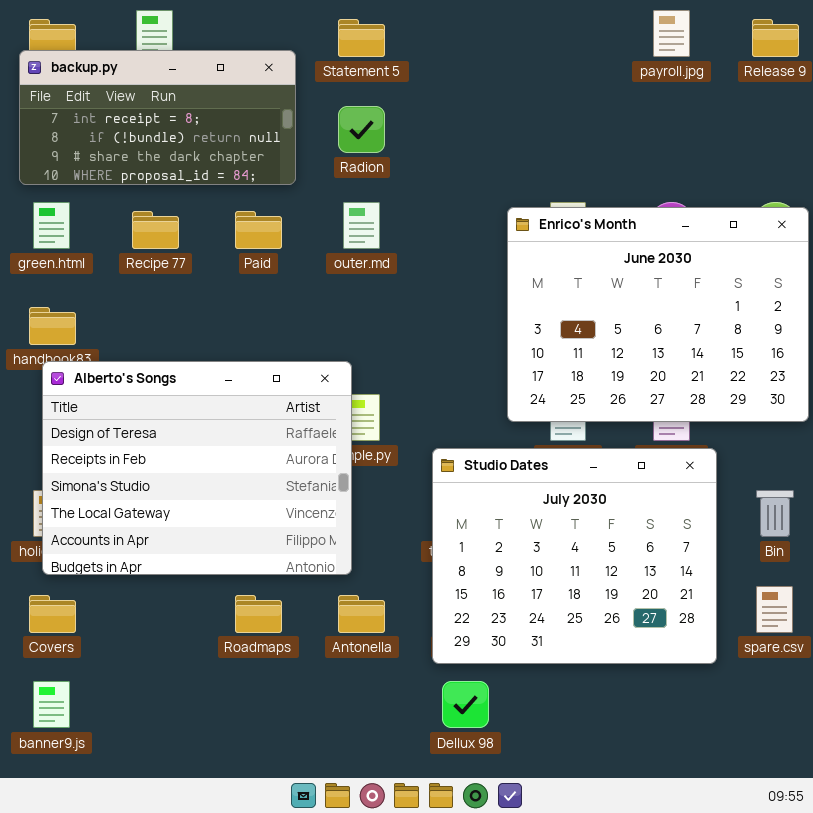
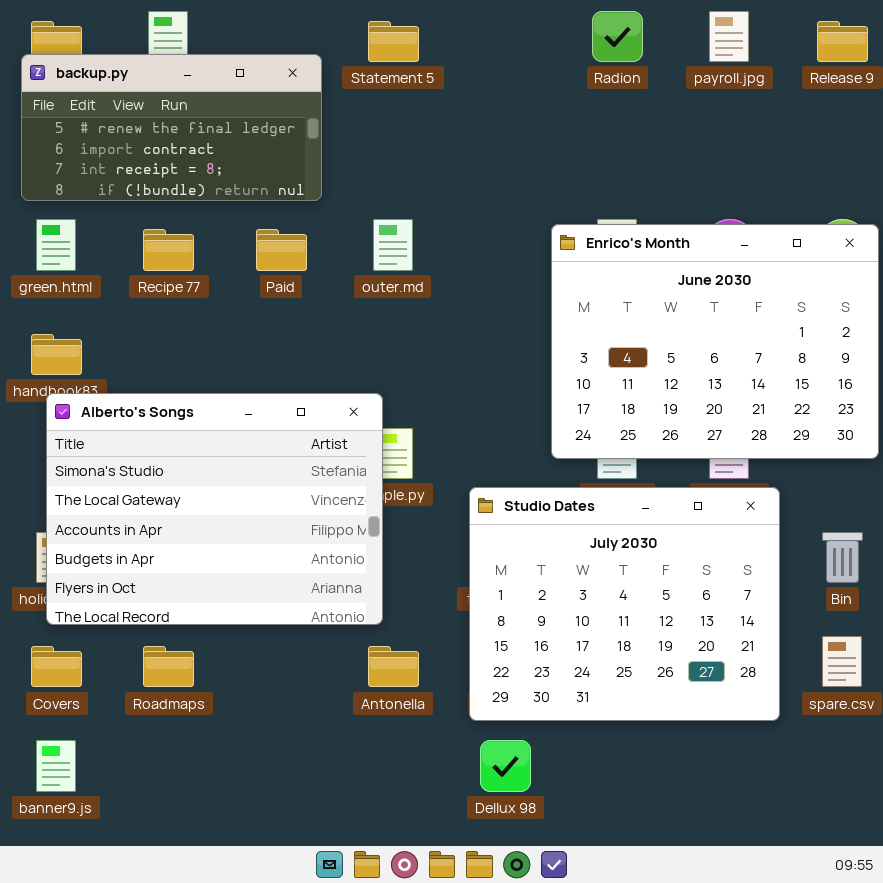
backup.py: [19,50,296,185] -> [21,54,322,201], scrolled up 2 rows
Radion: [338,106,385,153] -> [592,11,643,62], moved
Alberto's Songs: [42,361,352,575] -> [46,393,383,625], scrolled down 2 rows
Roadmaps: [235,595,282,633] -> [143,646,194,687], moved

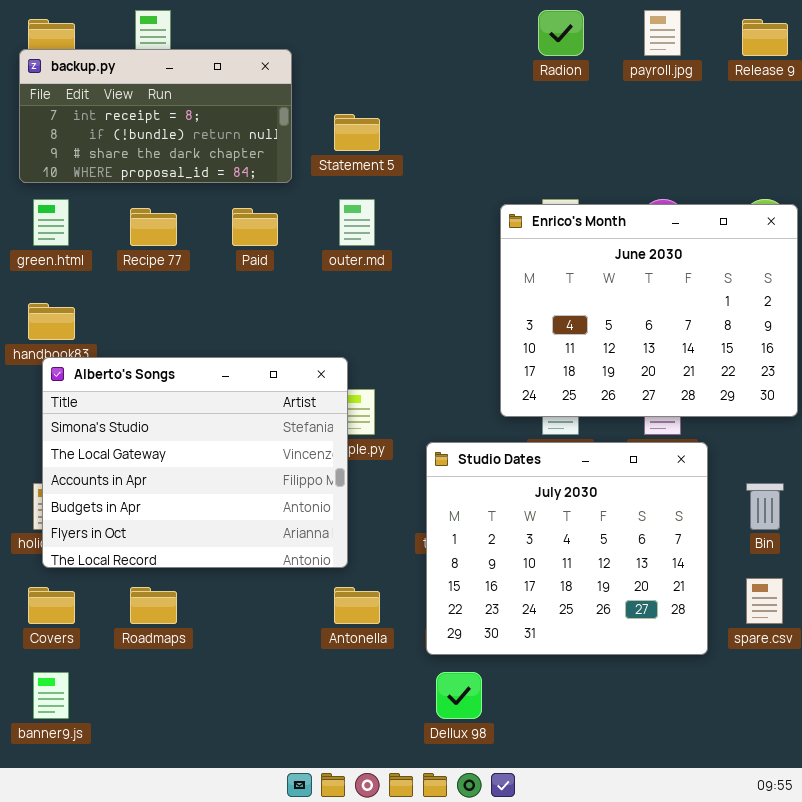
Statement 5: [368,21,419,62] -> [334,114,380,151], moved
backup.py: [21,54,322,201] -> [19,49,292,183], scrolled down 2 rows

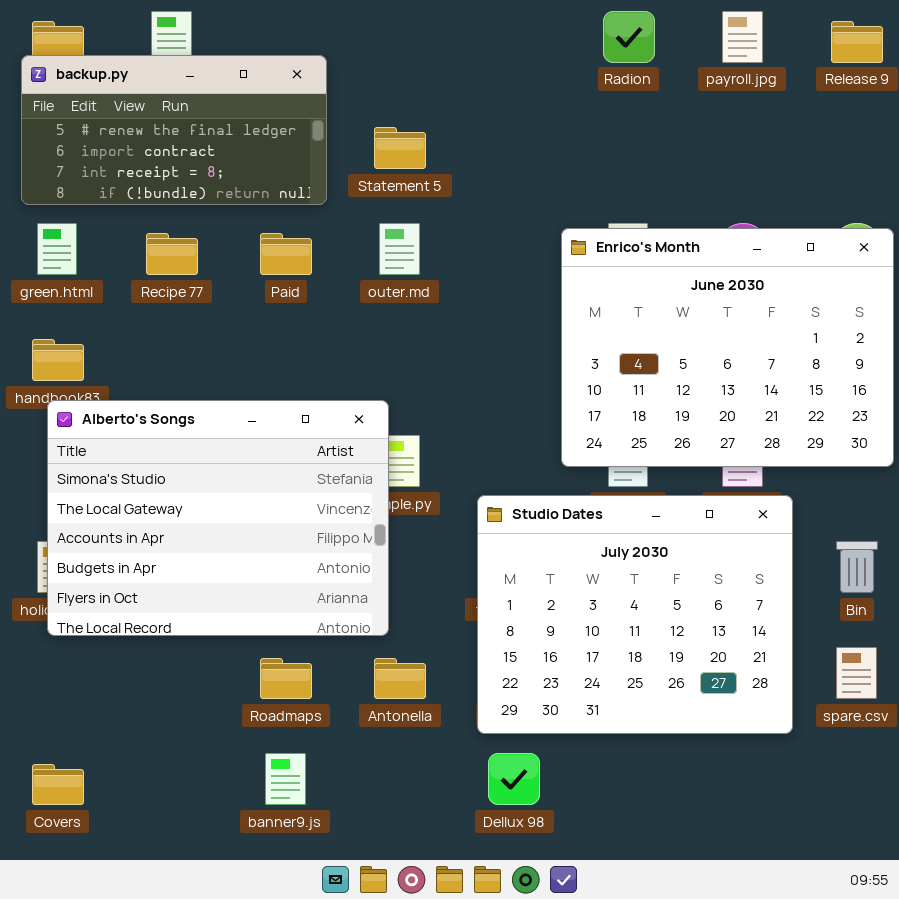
backup.py: [19,49,292,183] -> [21,55,327,205], scrolled up 2 rows
Covers: [28,587,75,624] -> [32,764,84,805], moved
Roadmaps: [130,587,177,624] -> [260,658,312,699], moved
banner9.js: [33,672,69,719] -> [265,753,306,805], moved

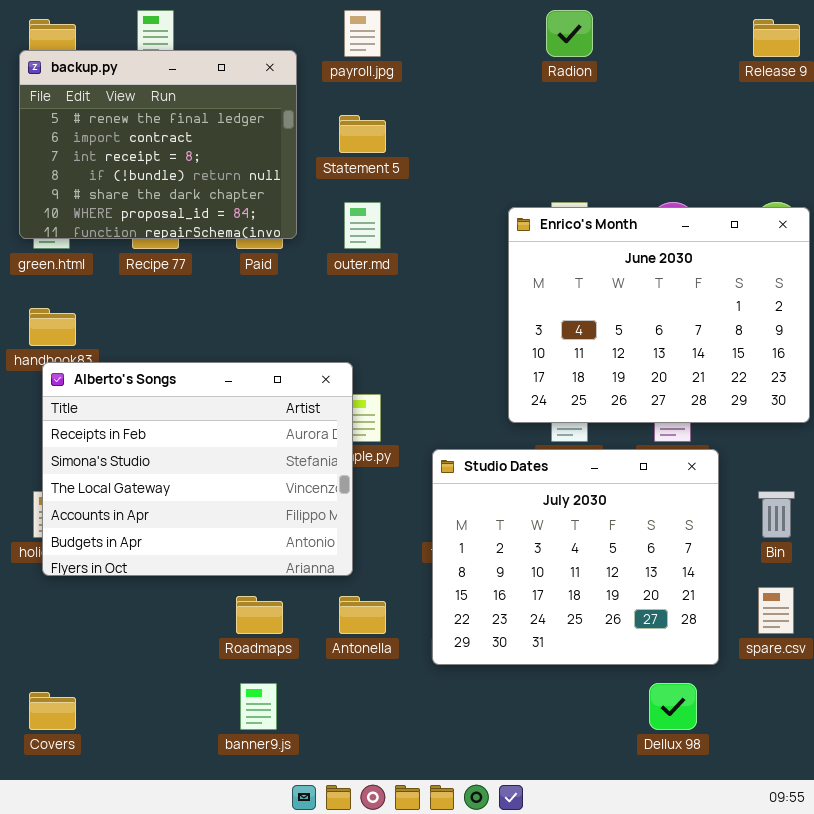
payroll.jpg: [722,11,763,63] -> [344,10,381,57], moved
backup.py: [21,55,327,205] -> [19,50,297,239], resized
Alberto's Songs: [47,400,389,636] -> [42,362,353,576], scrolled up 1 row
Dellux 98: [488,753,540,805] -> [649,683,697,730], moved

